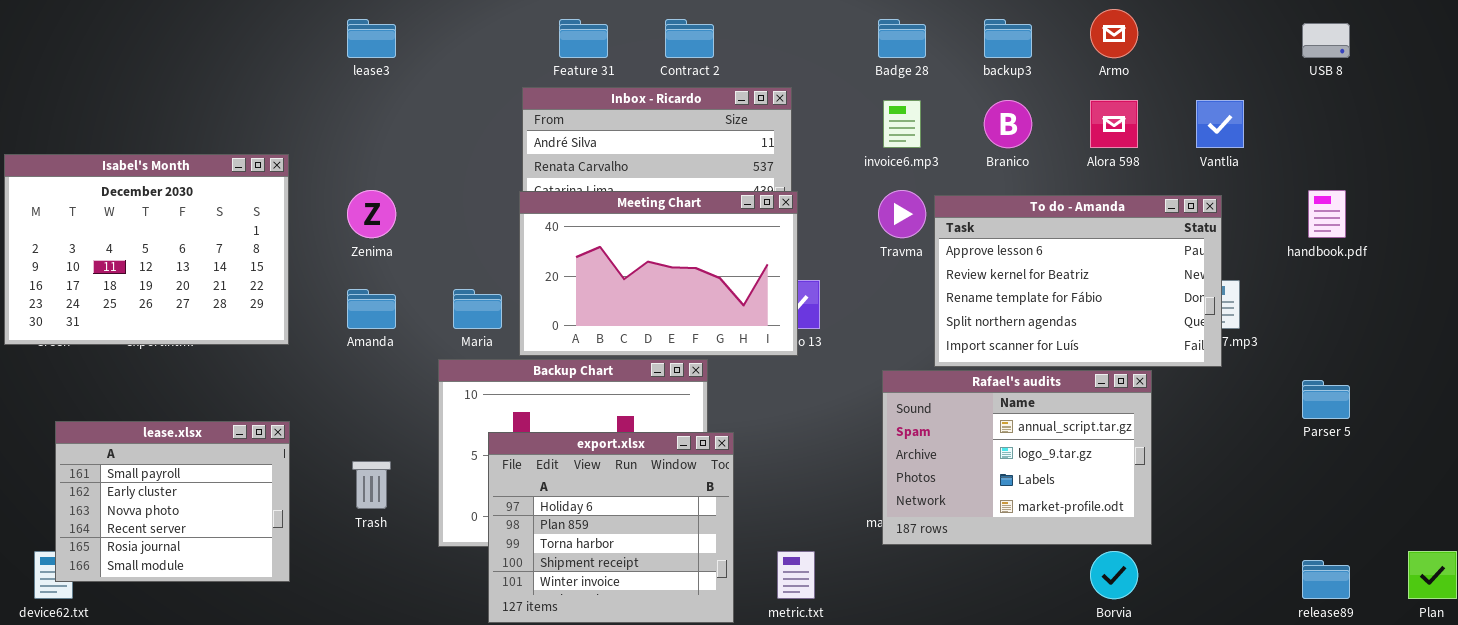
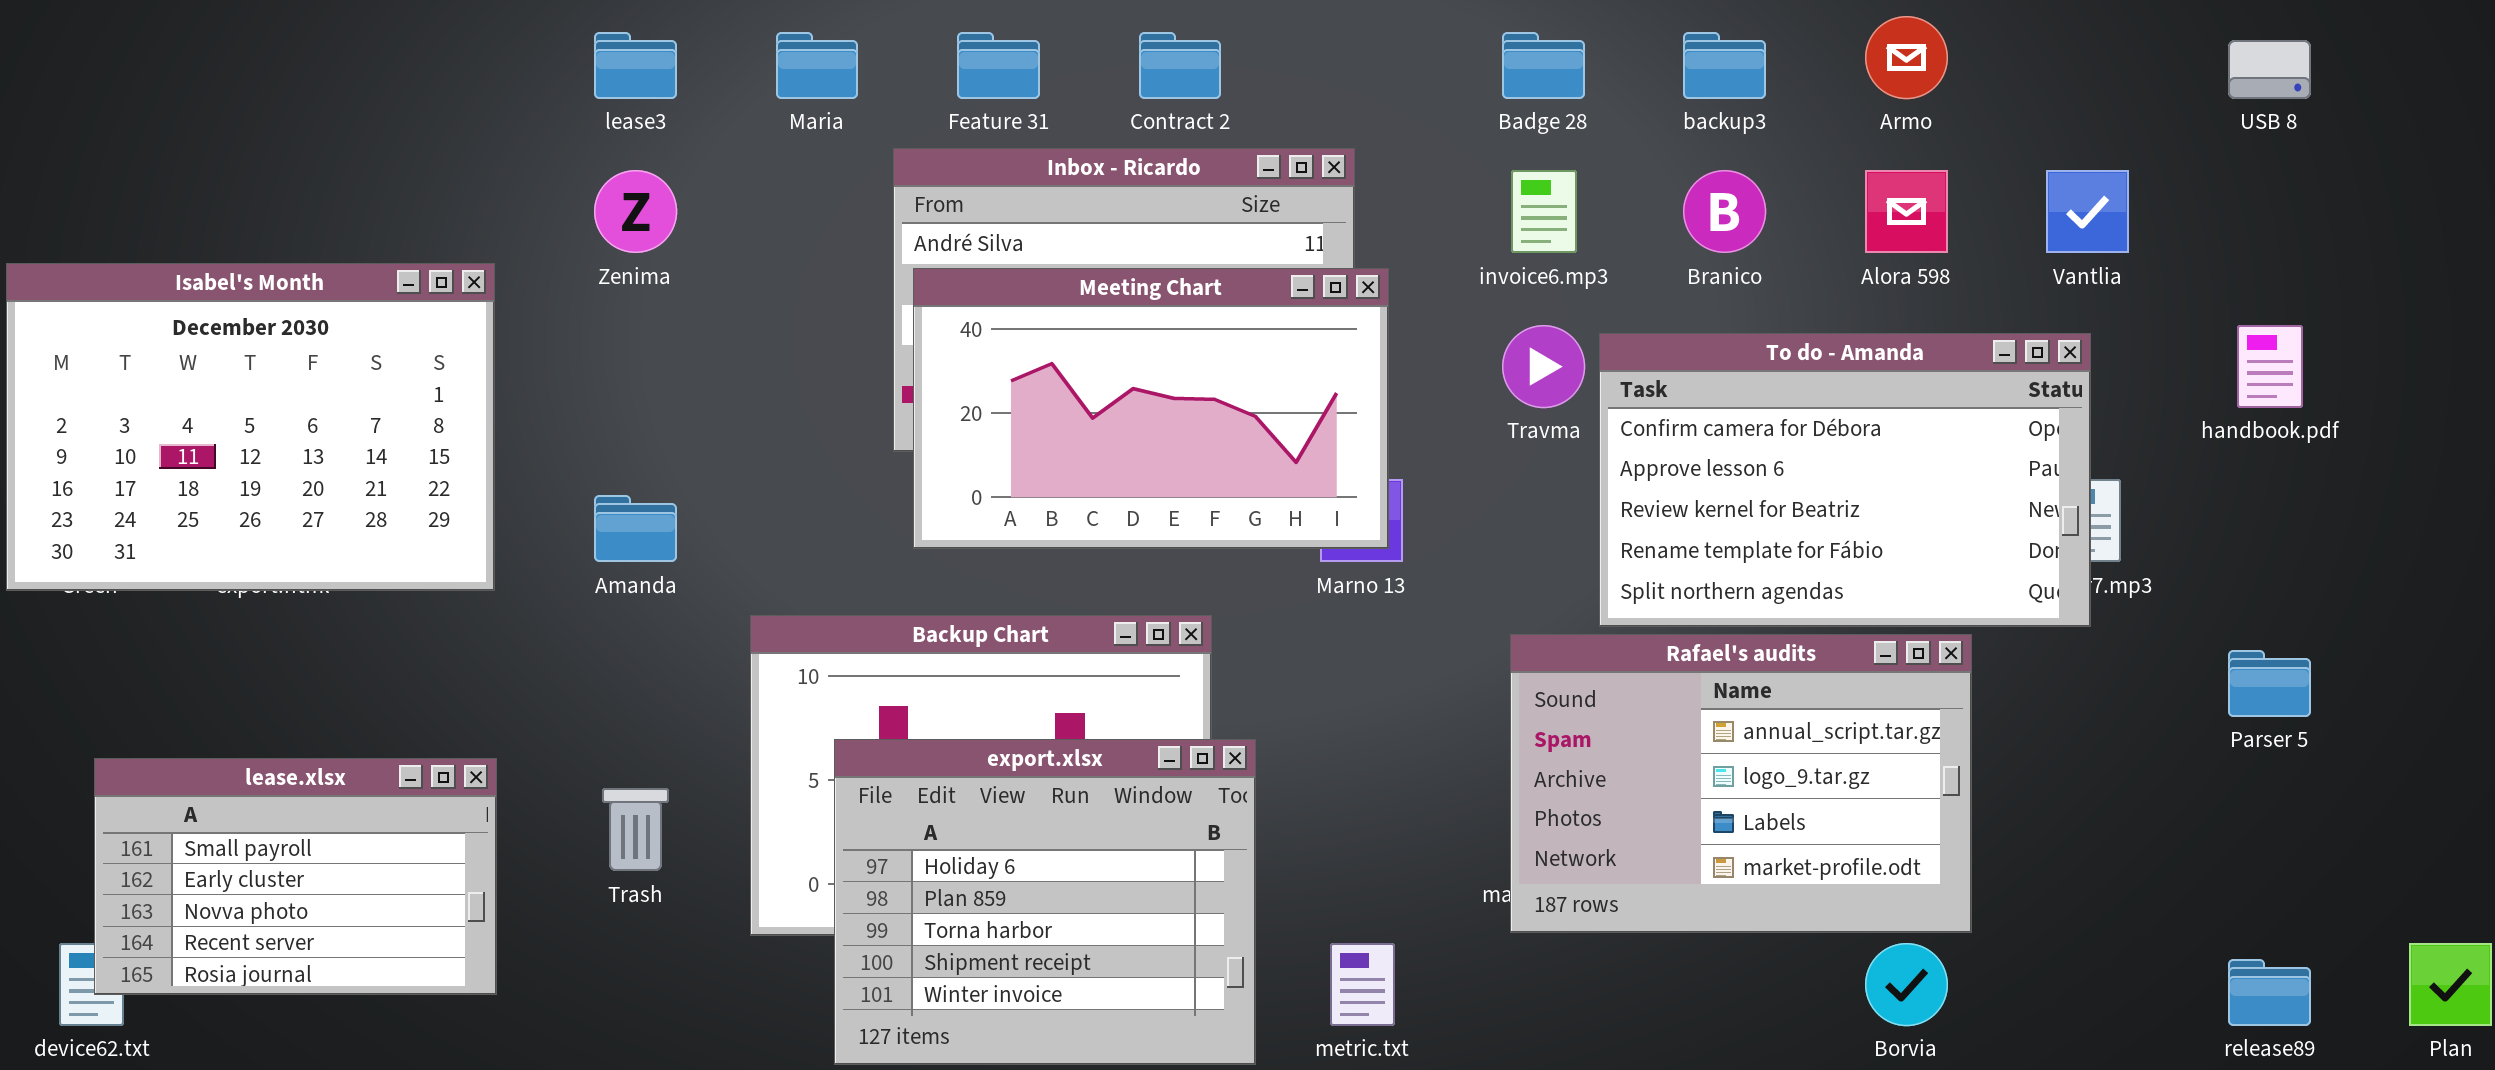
Zenima: [347,190,396,238] -> [594,170,677,253], moved
Meeting Chart: [519,191,798,356] -> [913,268,1389,549], moved
To do - Amanda: [934,195,1222,367] -> [1599,333,2091,627], scrolled up 1 row
Maria: [453,289,502,329] -> [776,32,858,99], moved
lease.xlsx: [55,421,290,582] -> [94,758,497,995], resized

